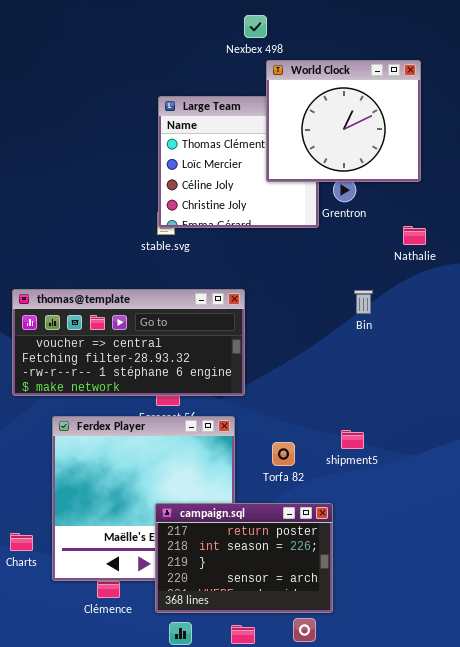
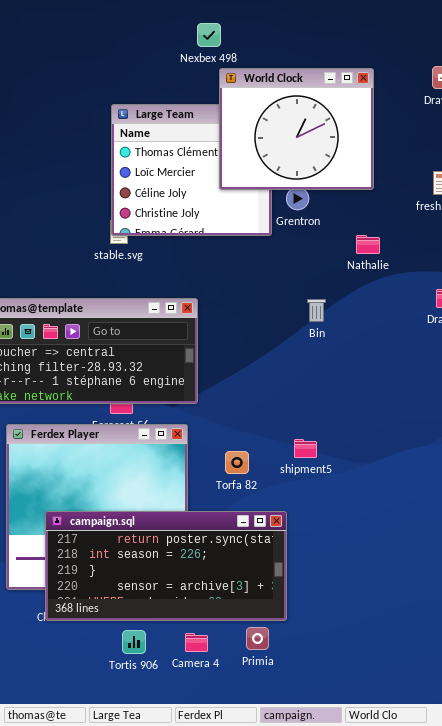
campaign.sql: [155,503,333,613] -> [45,511,287,621], resized

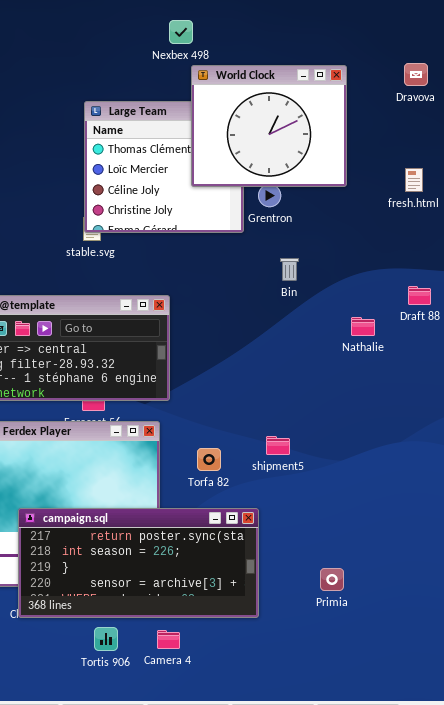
Nathalie: [356,235,380,254] -> [351,317,375,336], moved
Bin: [307,299,326,322] -> [280,258,299,281], moved
Primia: [246,627,269,650] -> [320,568,344,591], moved

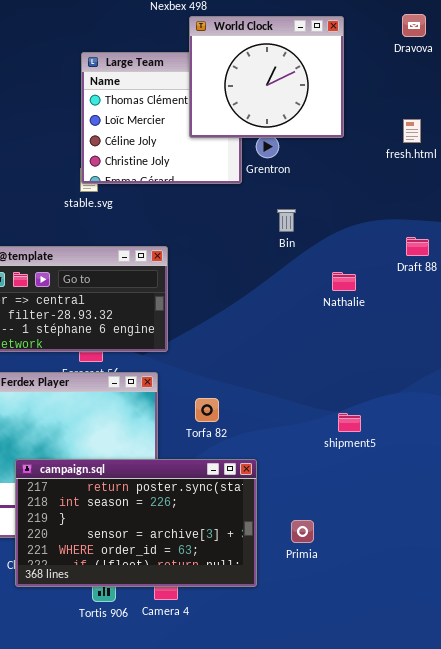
Nathalie: [351,317,375,336] -> [332,272,356,291], moved
shipment5: [266,436,290,455] -> [338,413,361,432], moved
campaign.sql: [18,508,259,618] -> [15,459,257,587], resized
Primia: [320,568,344,591] -> [291,520,314,543], moved

